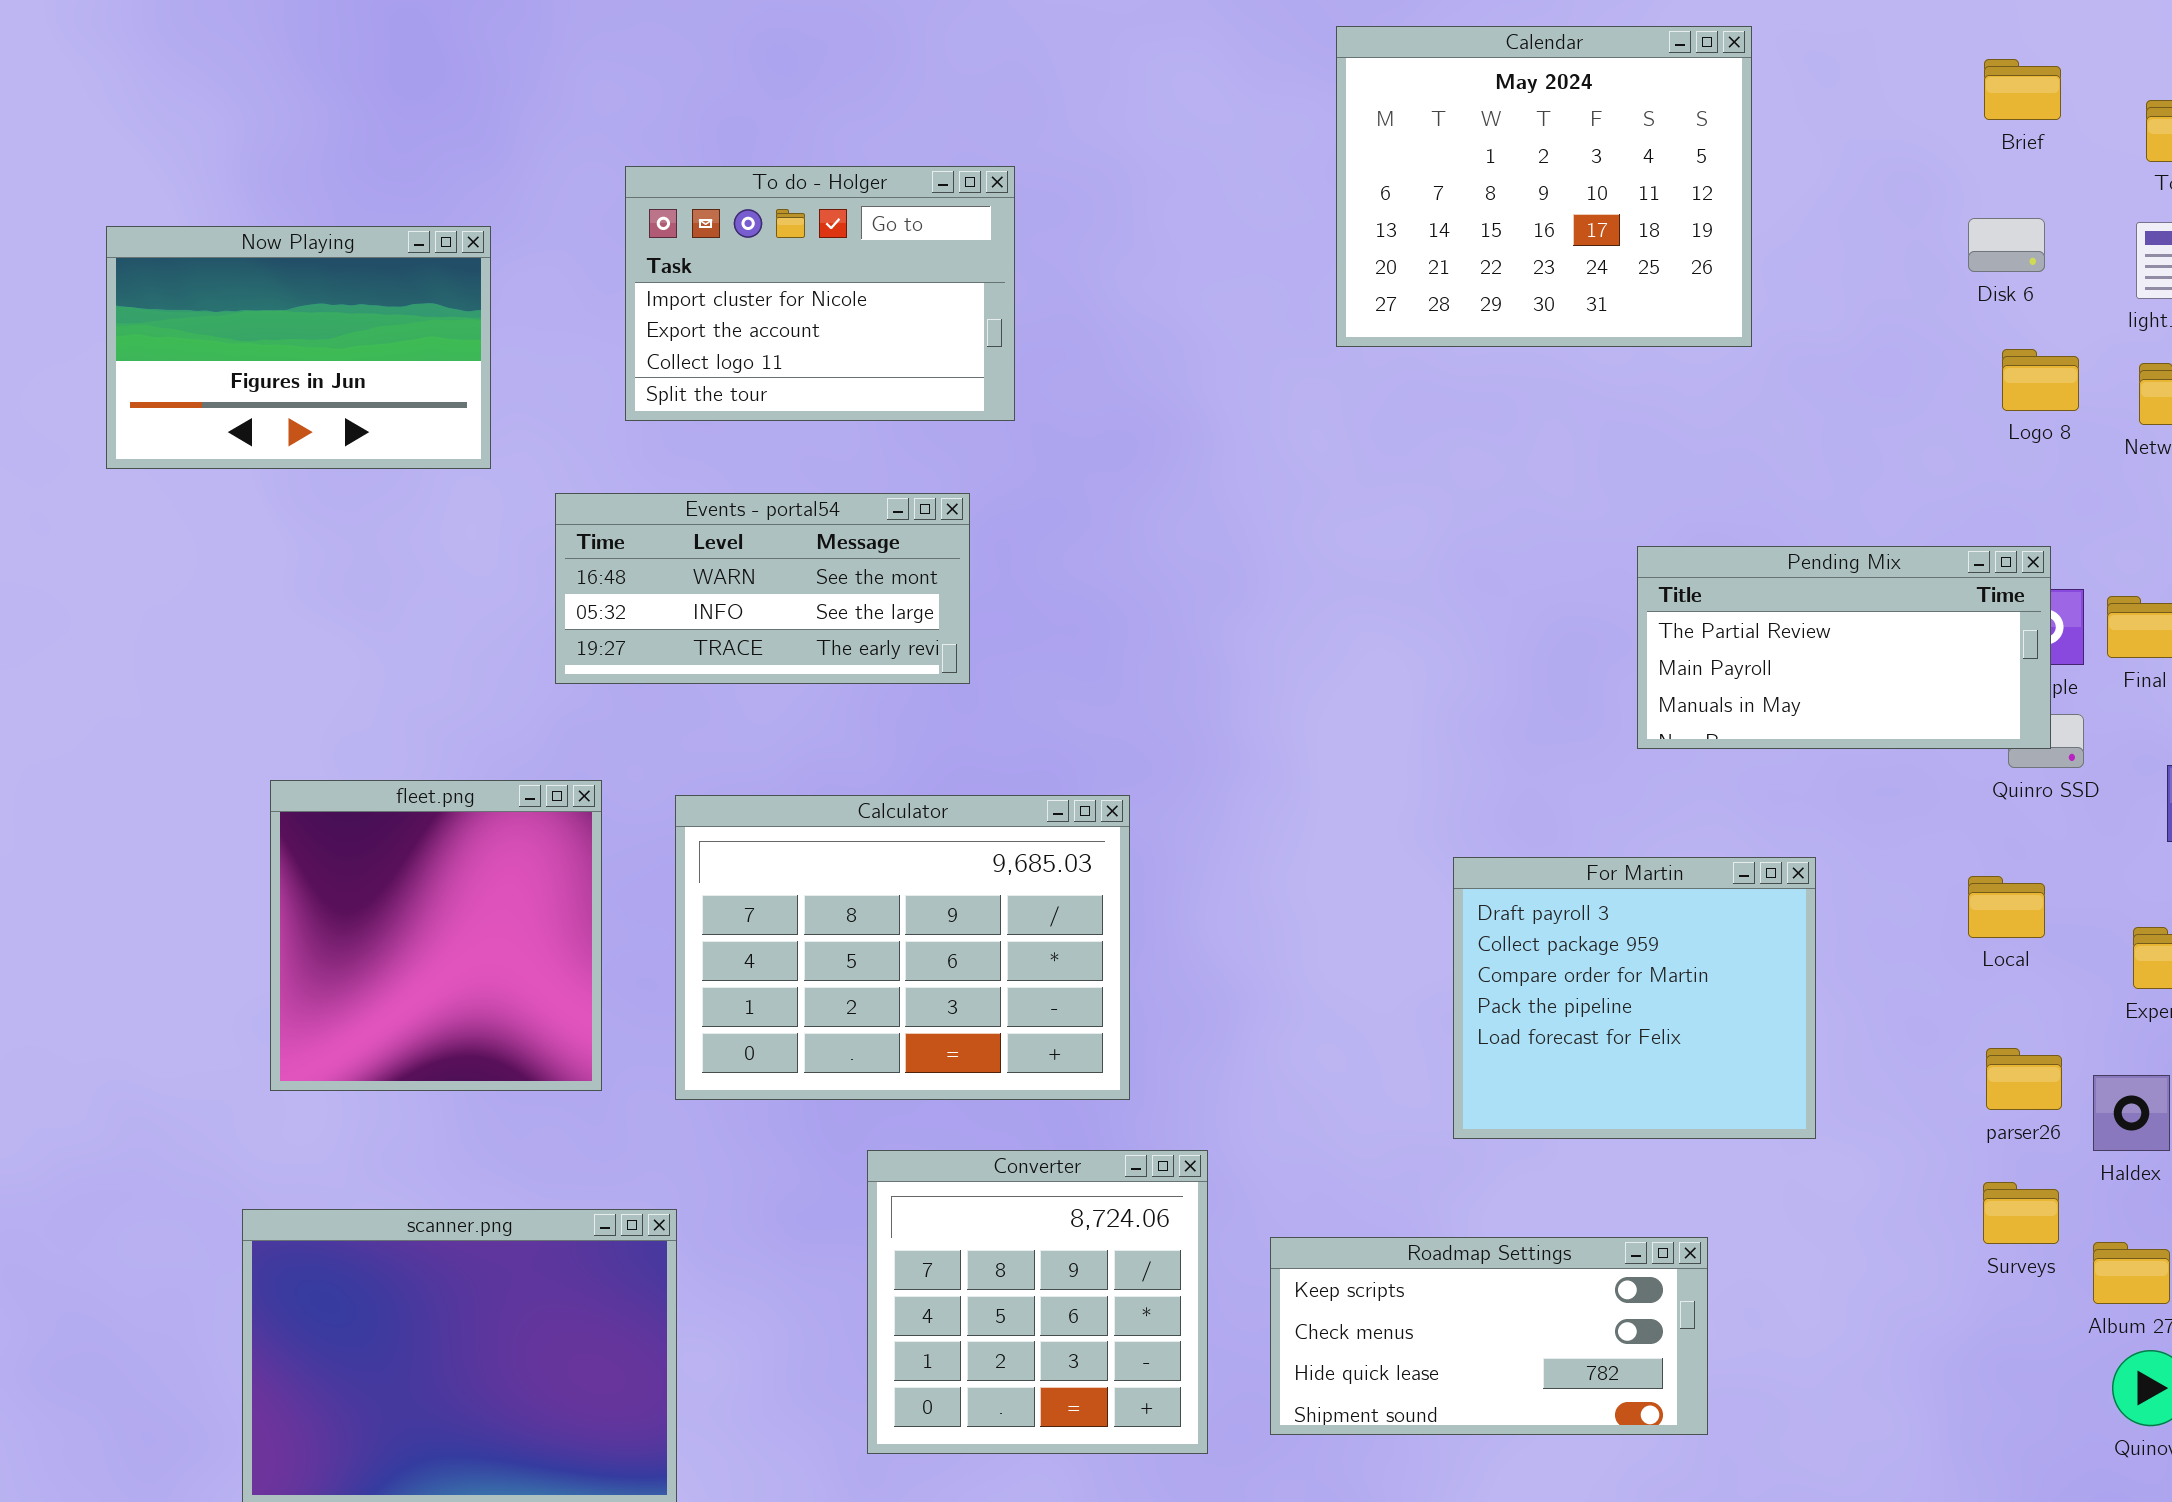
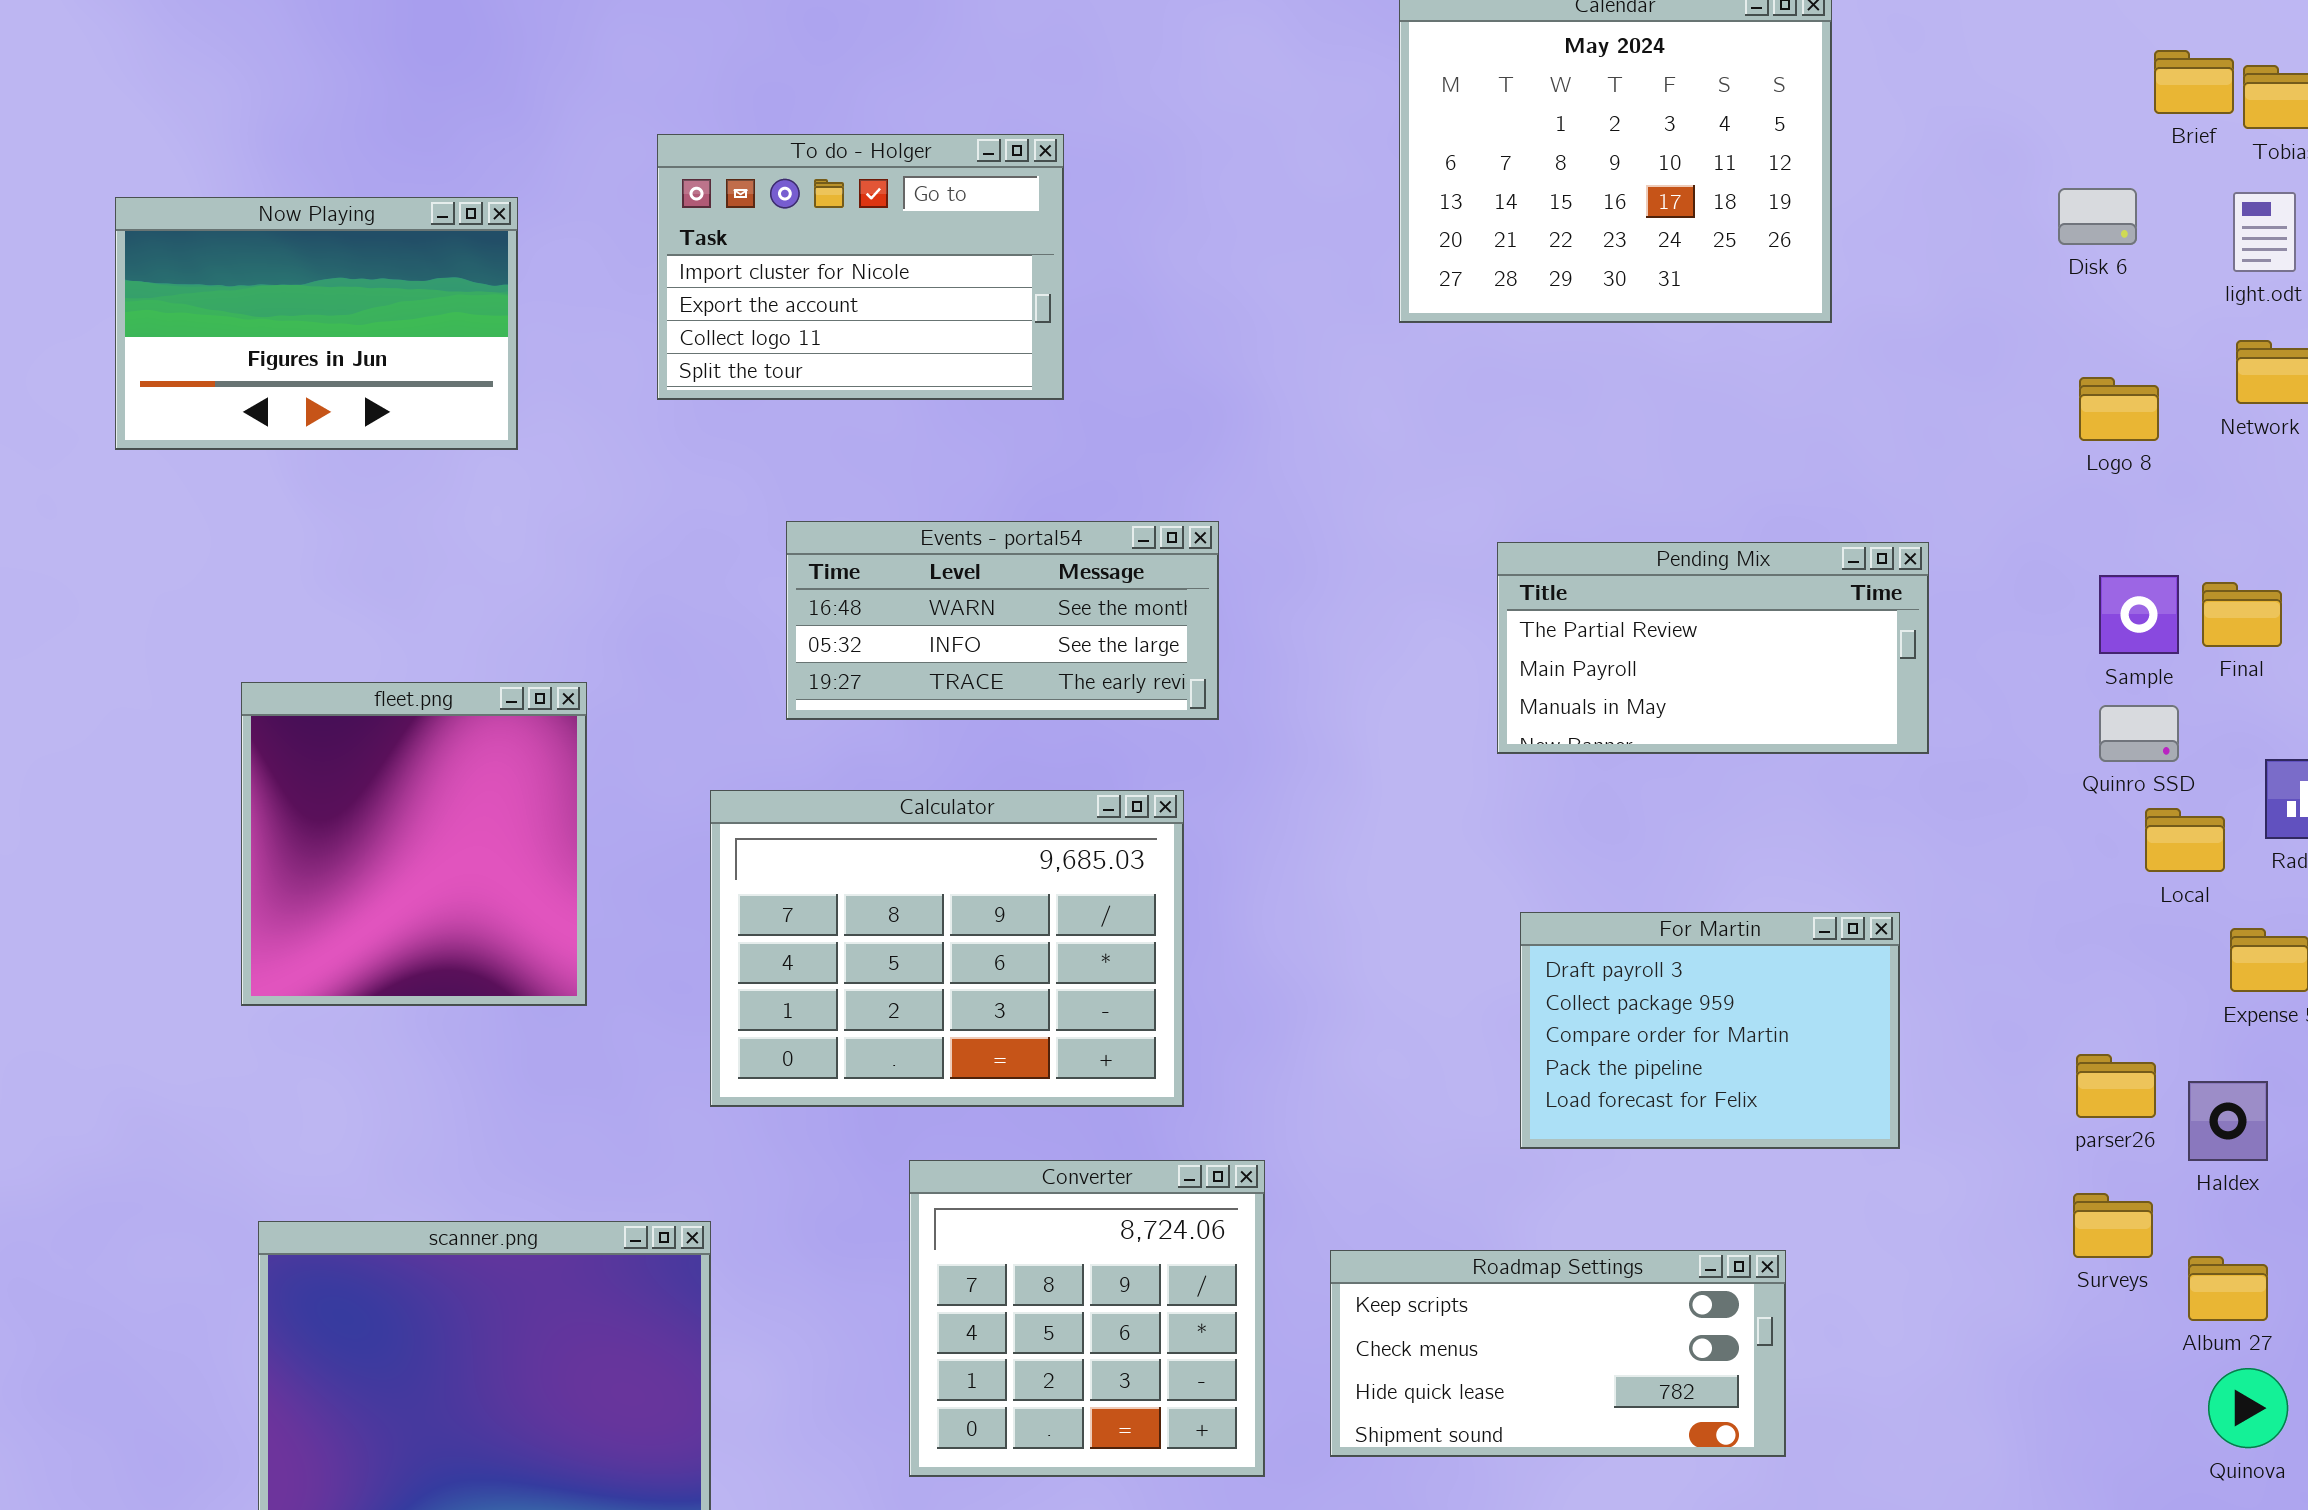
Brief: [1984,59,2061,120] -> [2154,50,2234,114], moved
Logo 8: [2002,349,2079,411] -> [2079,377,2159,441], moved
Events - portal54: [555,493,970,684] -> [786,521,1219,720], moved
Pending Mix: [1637,546,2051,749] -> [1497,542,1929,754], moved
fleet.png: [270,780,602,1091] -> [241,682,587,1006], moved
For Martin: [1453,857,1816,1139] -> [1520,912,1900,1149], resized
Local: [1968,876,2045,938] -> [2145,808,2225,872], moved

